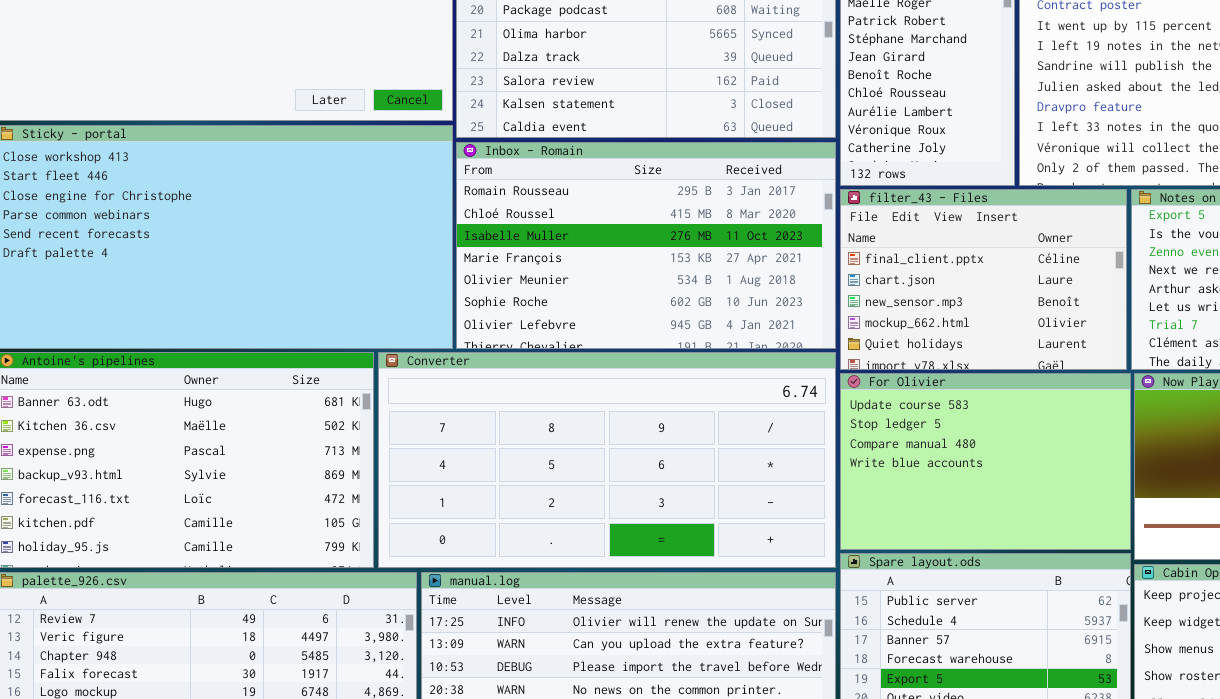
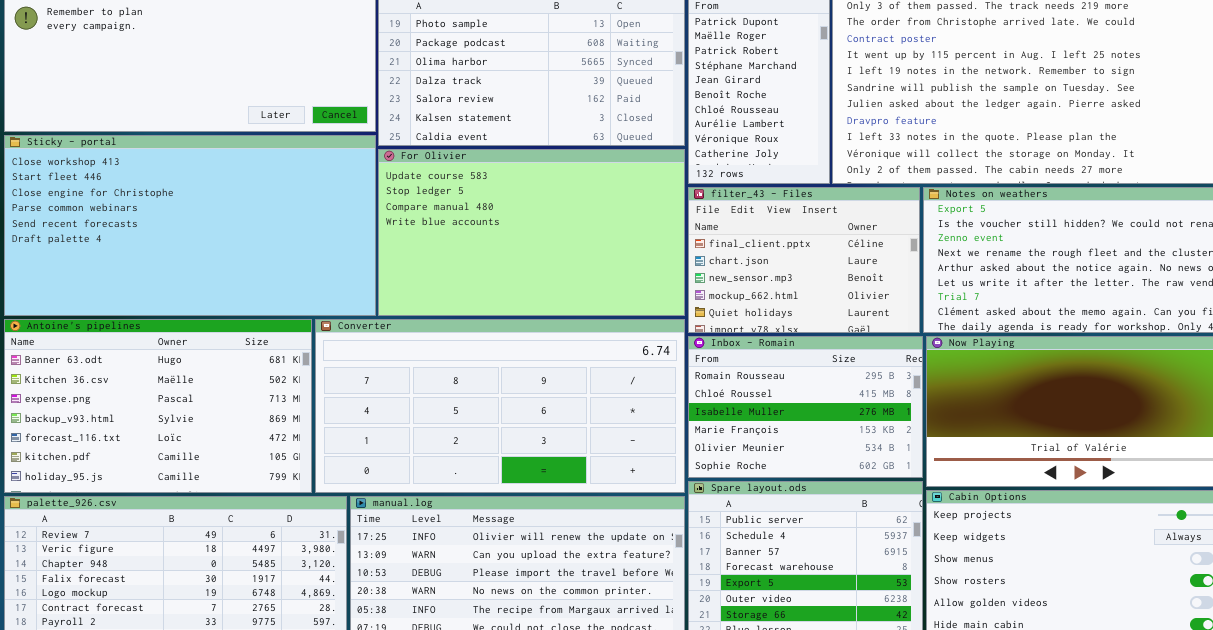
Inbox - Romain: [456,142,836,349] -> [688,336,923,478], moved, resized
For Olivier: [840,373,1131,550] -> [378,149,685,316], moved, resized

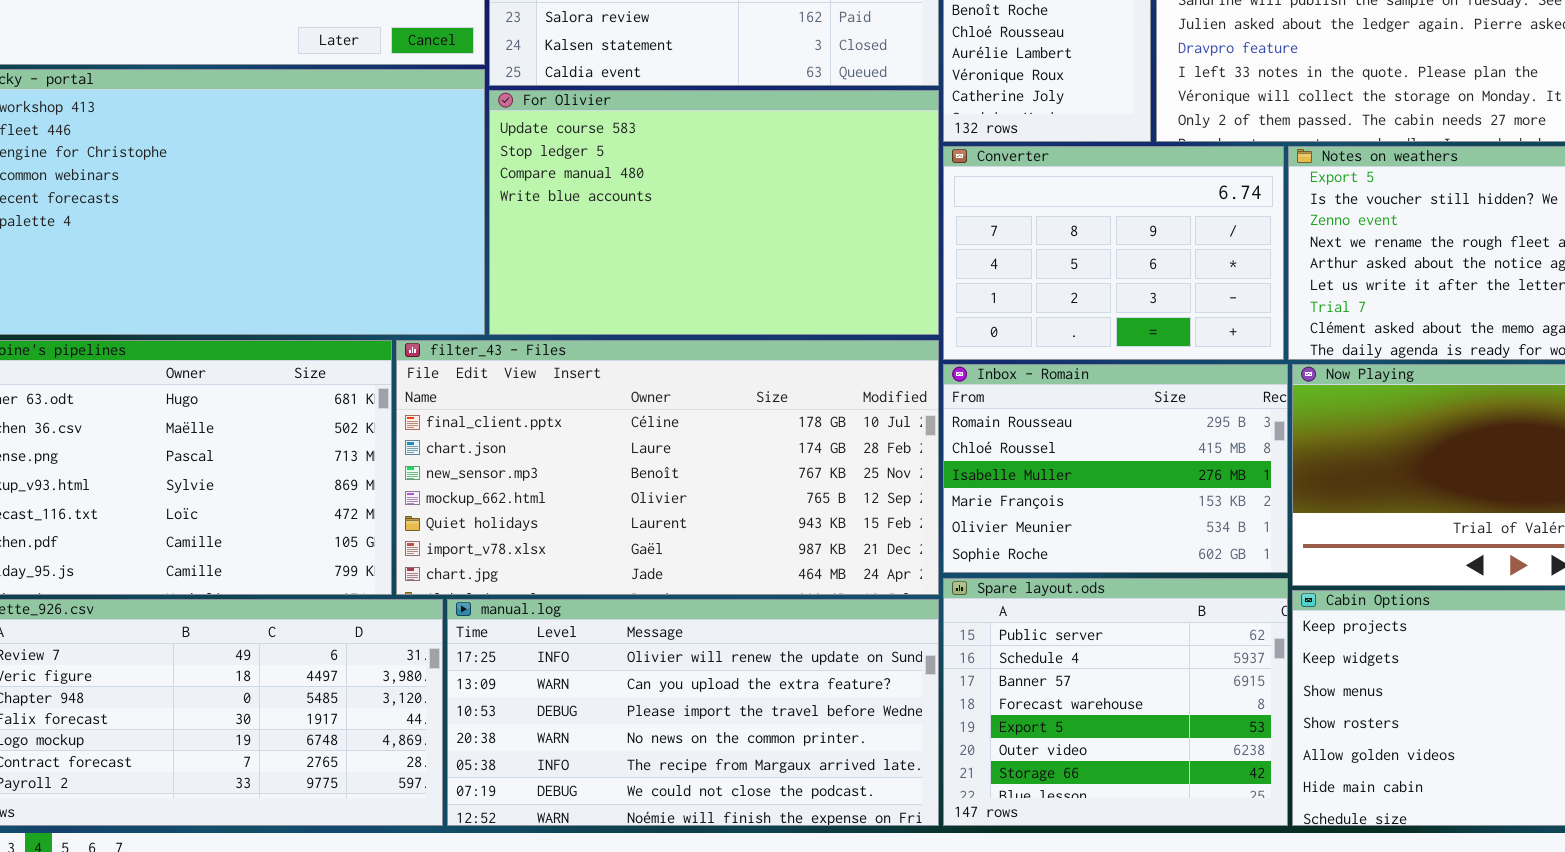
filter_43 - Files: [688,187,920,333] -> [396,340,939,595], moved, resized
Converter: [315,319,685,493] -> [943,146,1284,360], moved, resized

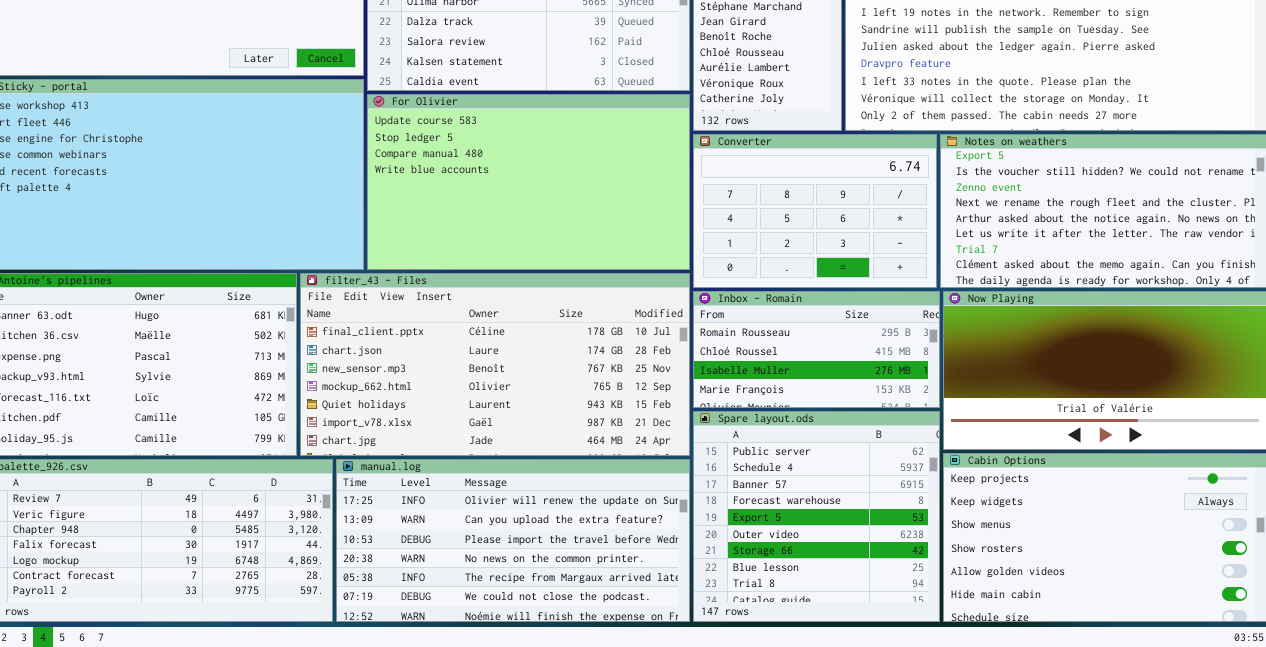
Inbox - Romain: [943,364,1288,573] -> [693,291,940,408], resized
Spare layout.ods: [943,578,1288,826] -> [693,411,940,622], resized

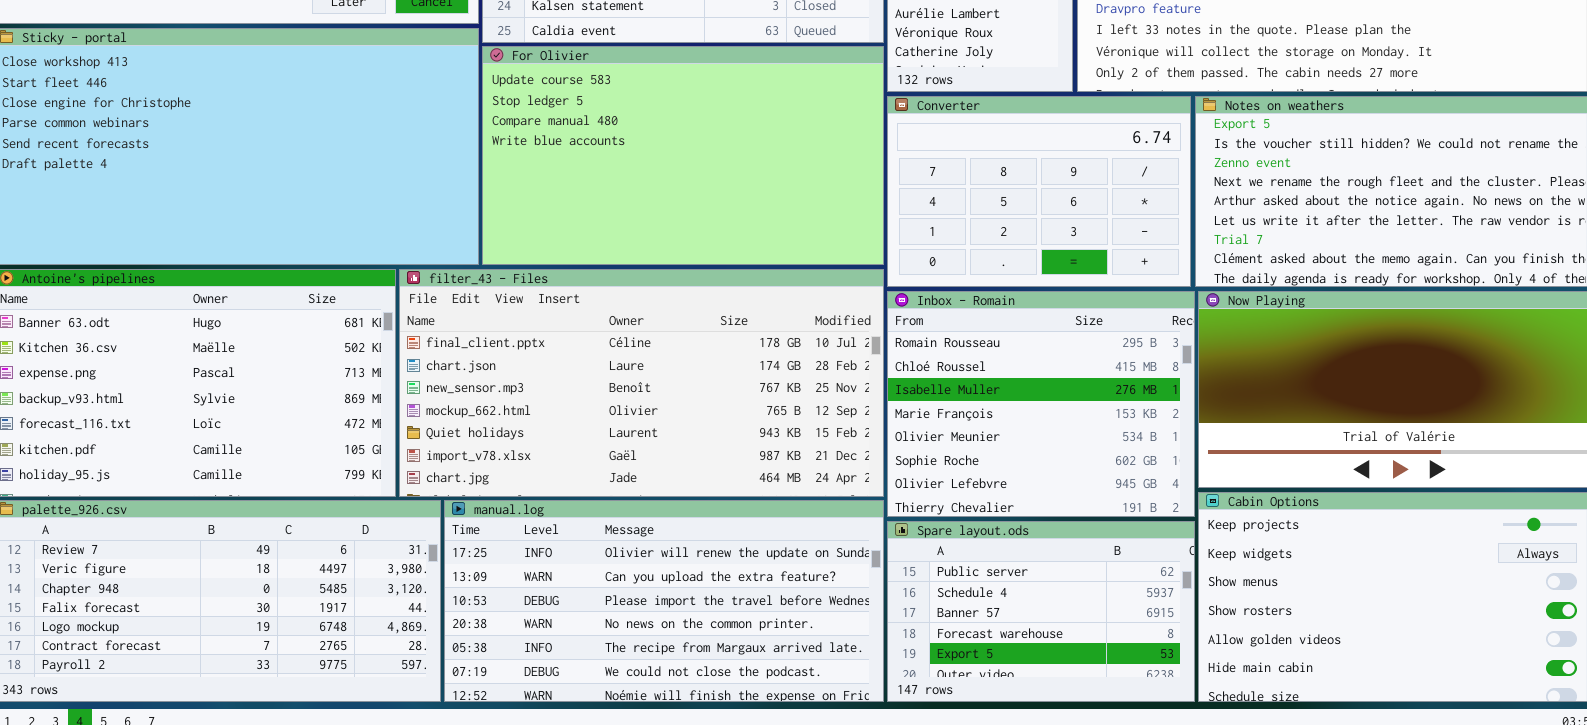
Inbox - Romain: [693,291,940,408] -> [887,291,1195,517], resized
Spare layout.ods: [693,411,940,622] -> [887,521,1195,702], resized

